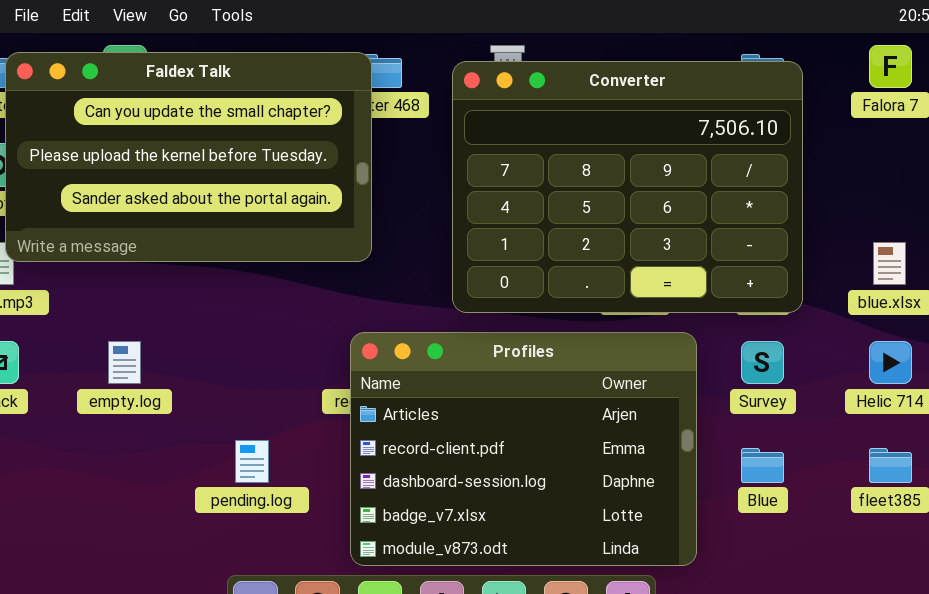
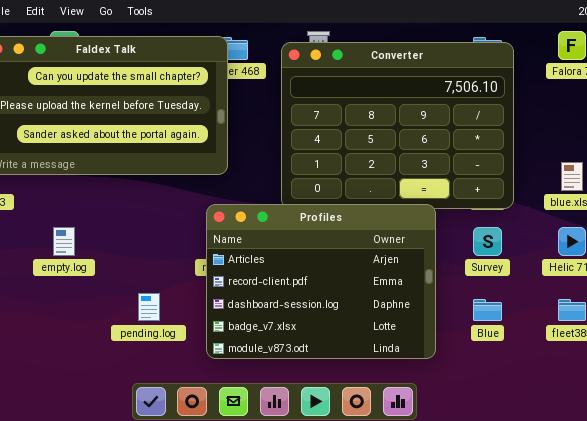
Profiles: [350,332,697,566] -> [206,204,436,359], moved

